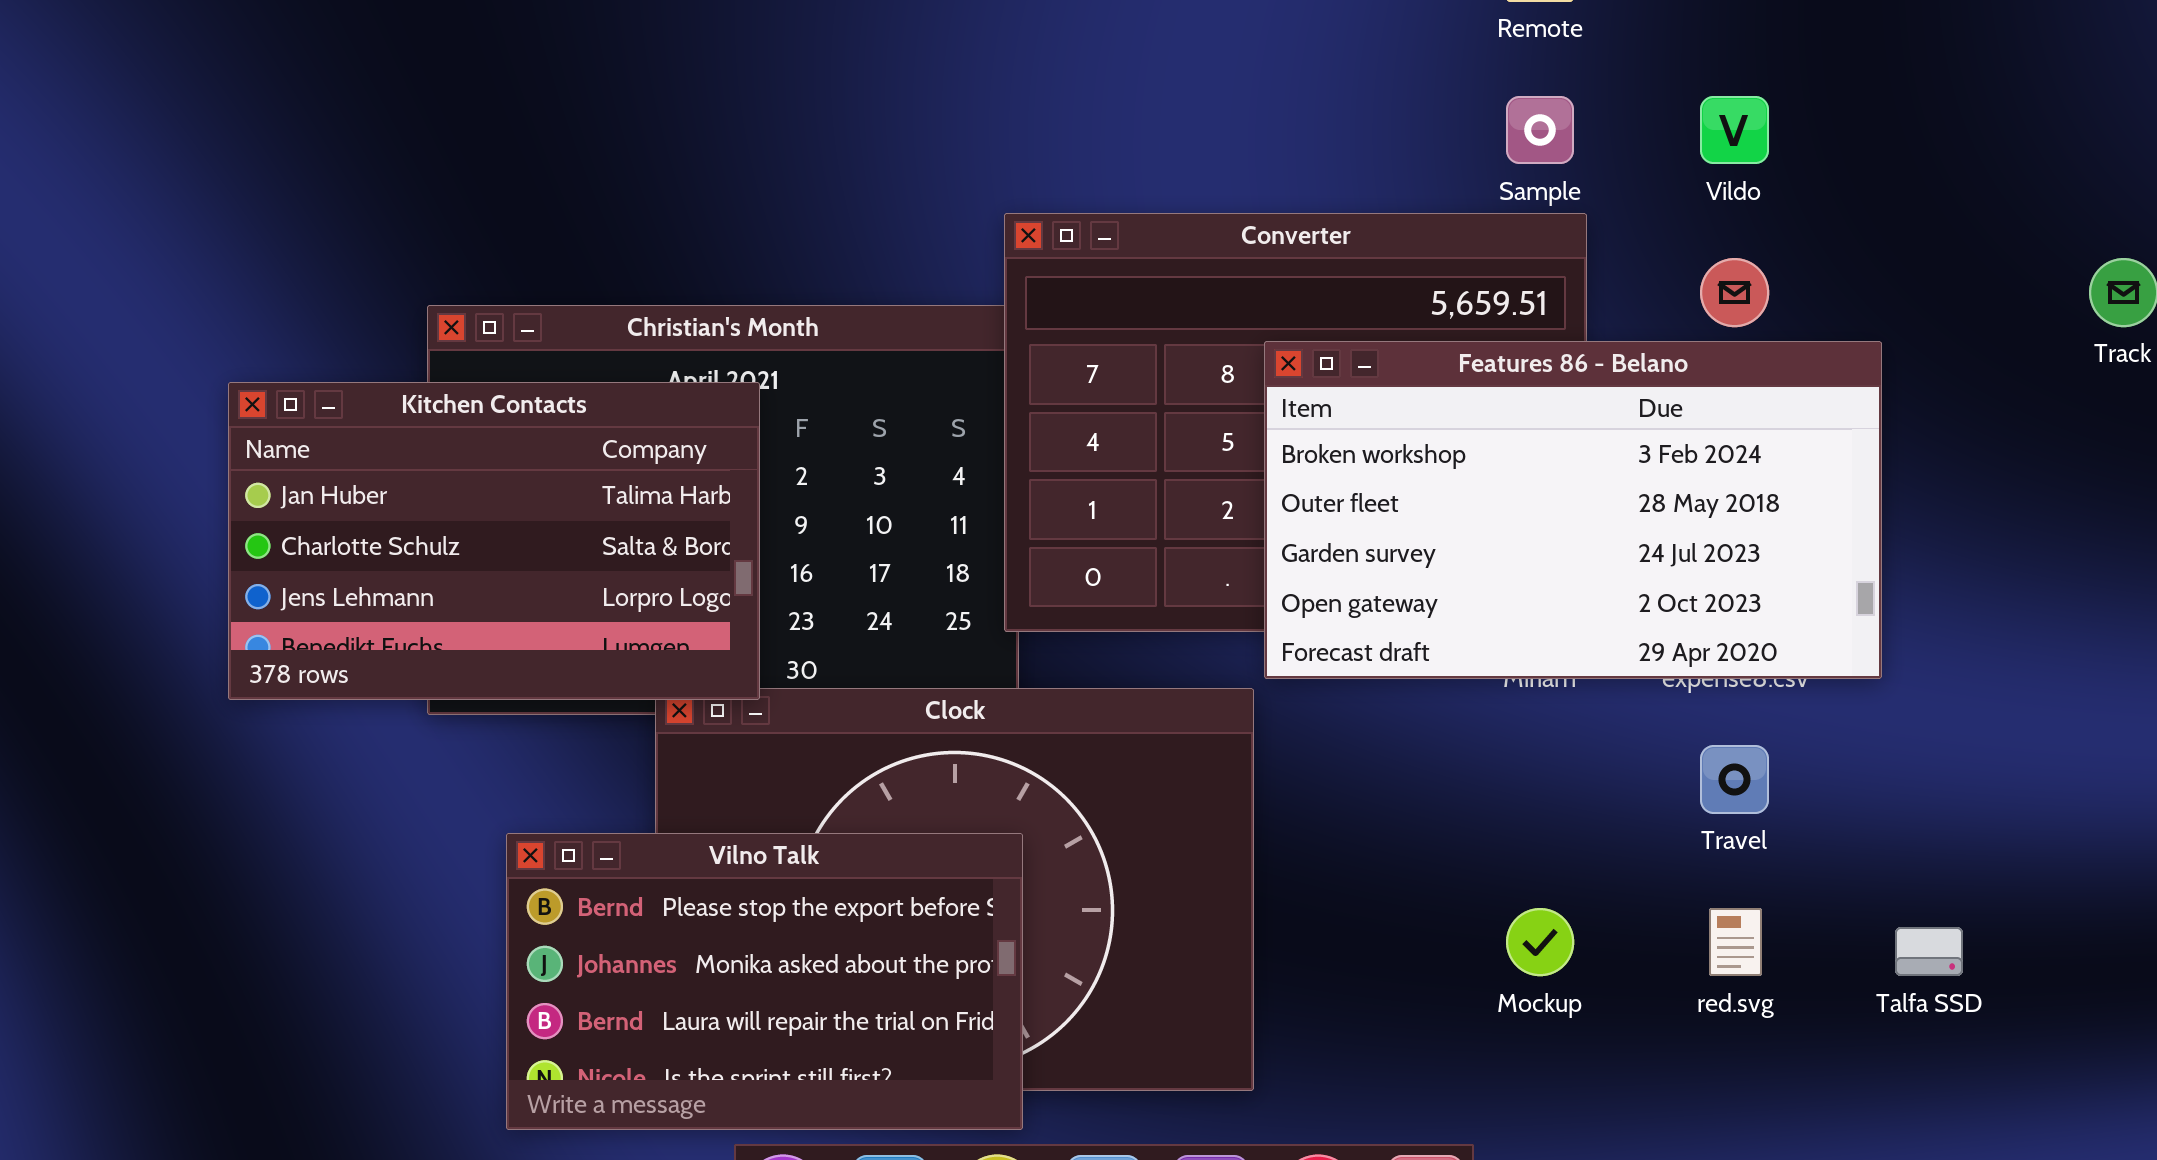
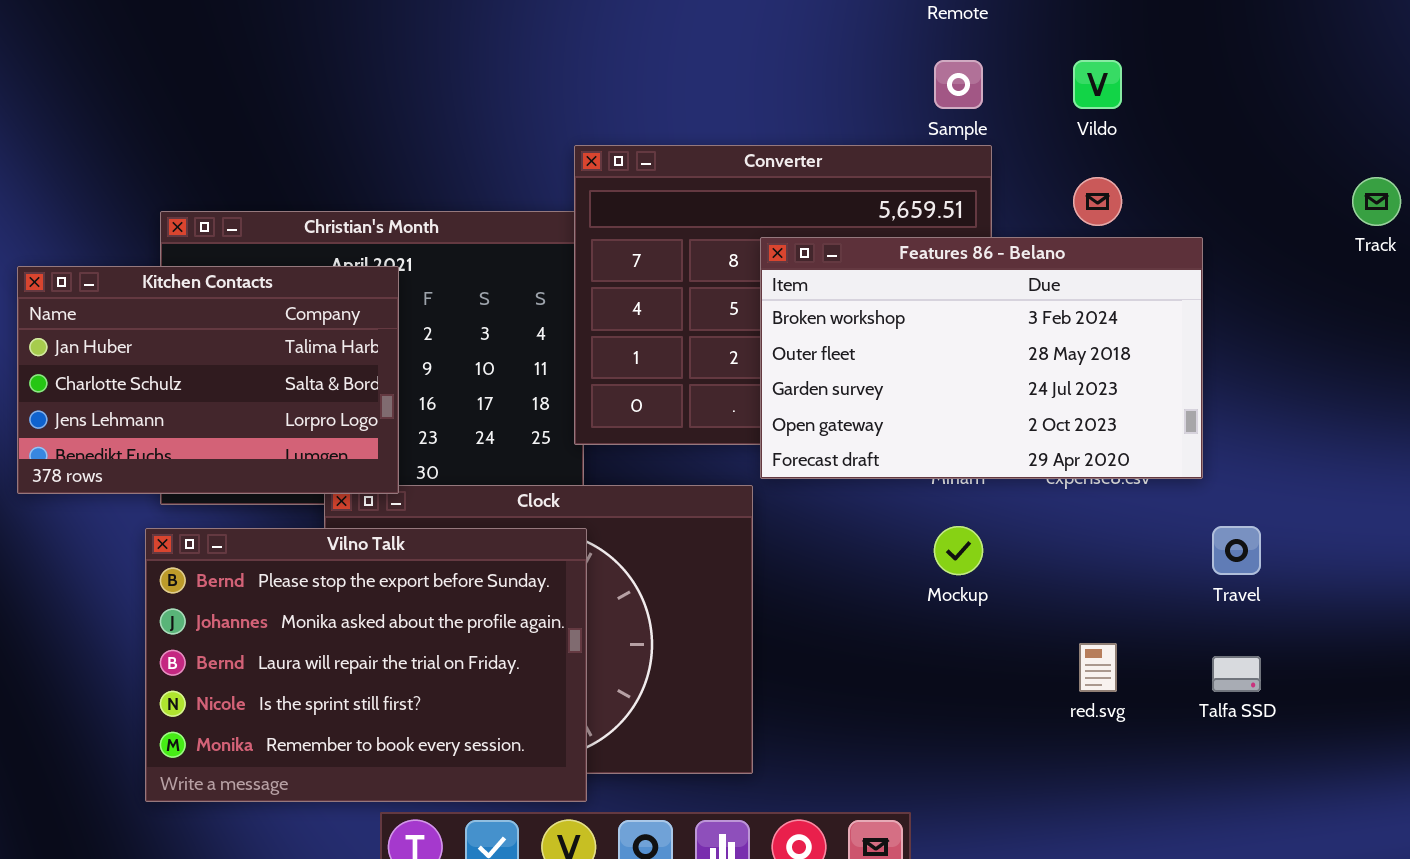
Travel: [1700,745,1769,814] -> [1212,526,1261,575], moved
Vilno Talk: [506,833,1023,1130] -> [145,528,587,802], resized
Mockup: [1506,908,1574,976] -> [934,526,983,575], moved

